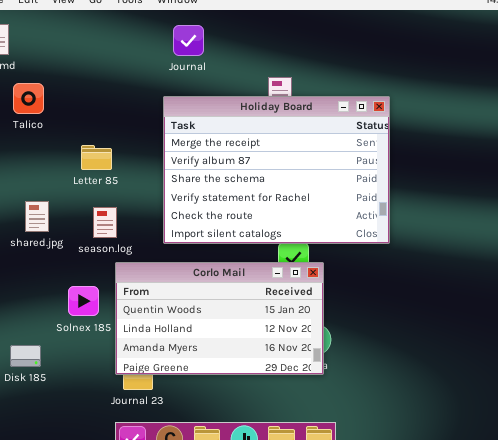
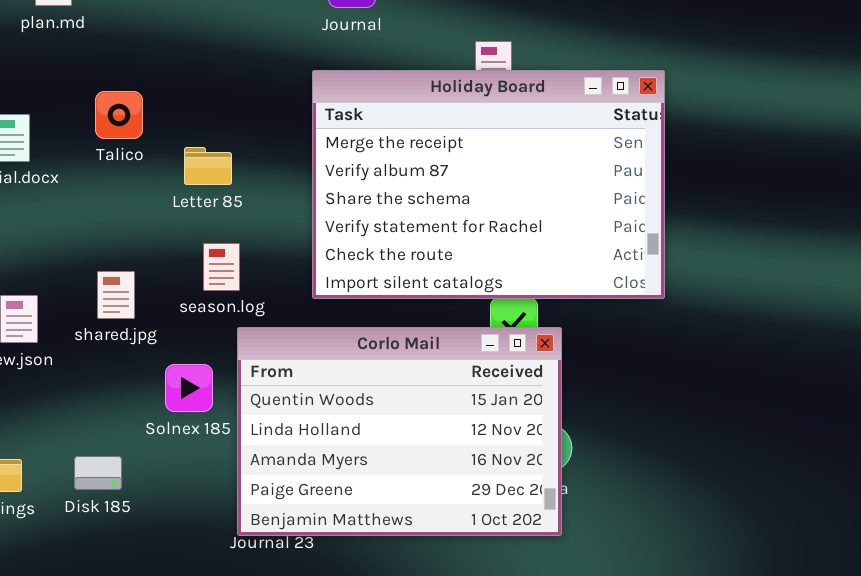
Talico: [13,83,44,114] -> [95,91,143,139], moved
shared.jpg: [25,201,49,232] -> [97,271,135,319], moved
Corlo Mail: [115,262,324,375] -> [237,327,562,536], resized

